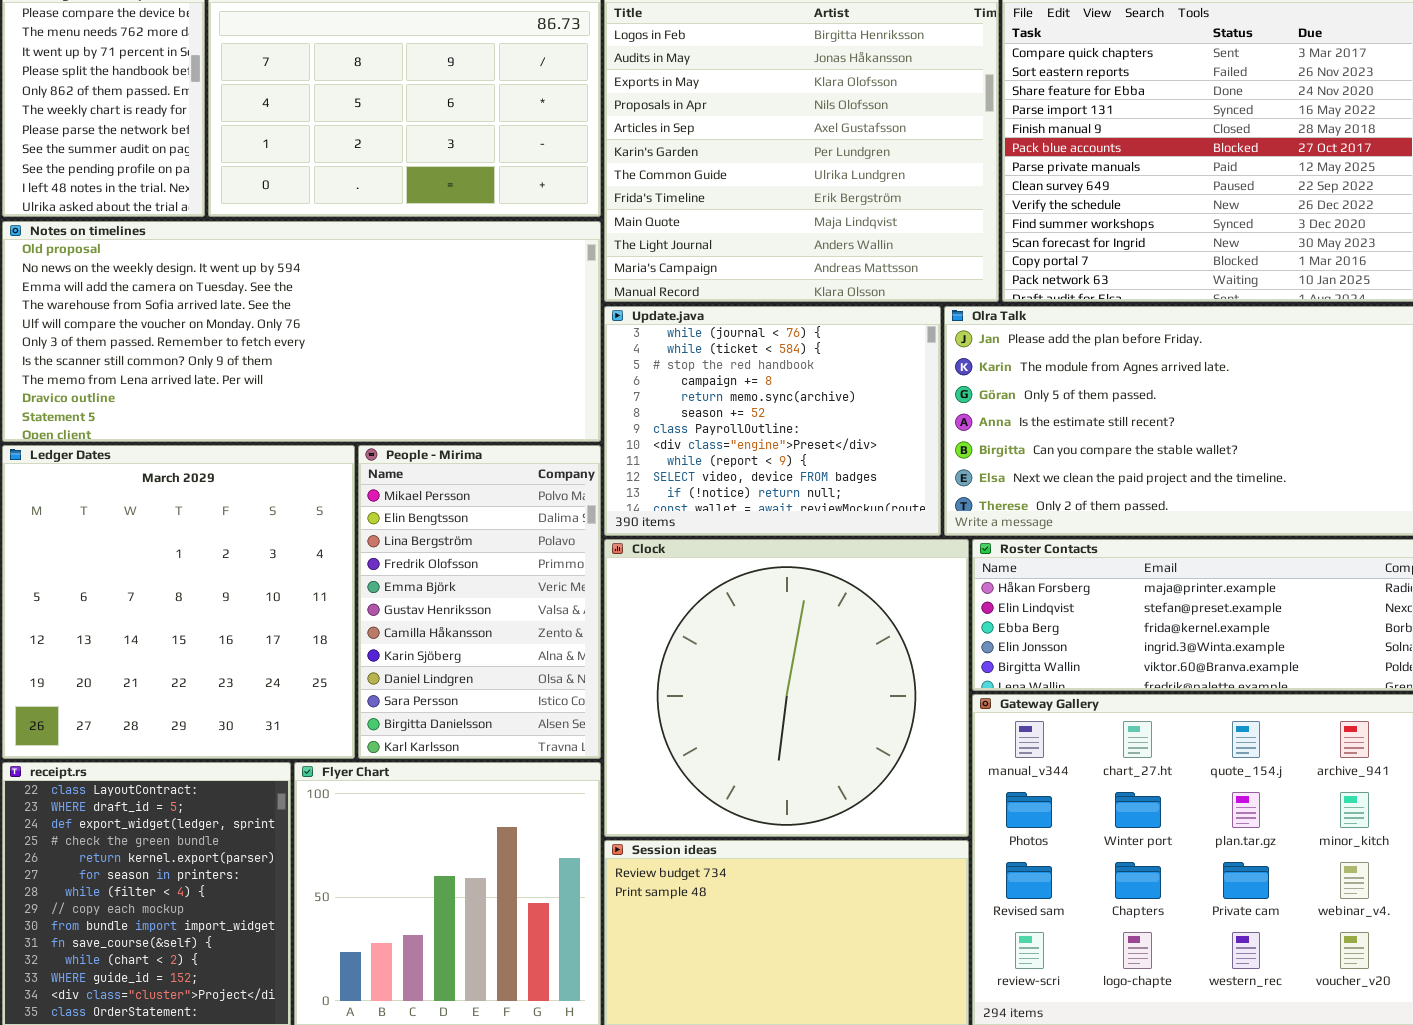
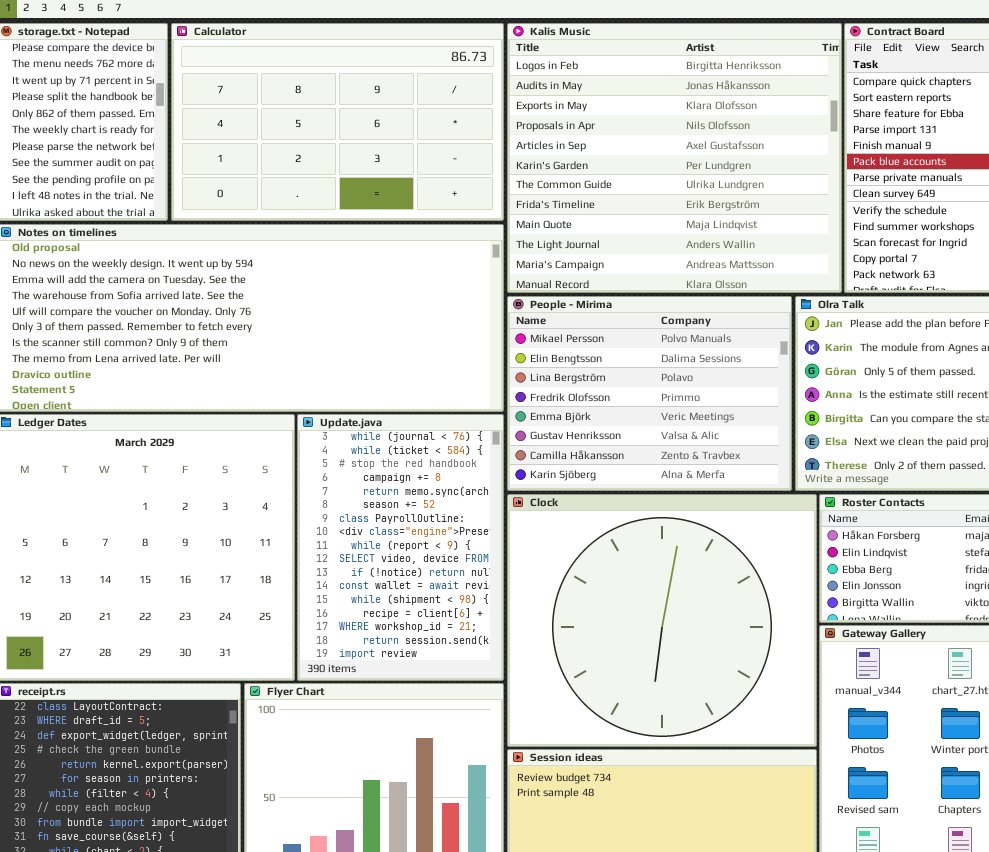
Update.java: [604,306,941,536] -> [297,414,504,681], moved, resized
People - Mirima: [358,445,601,759] -> [507,296,792,491], moved, resized

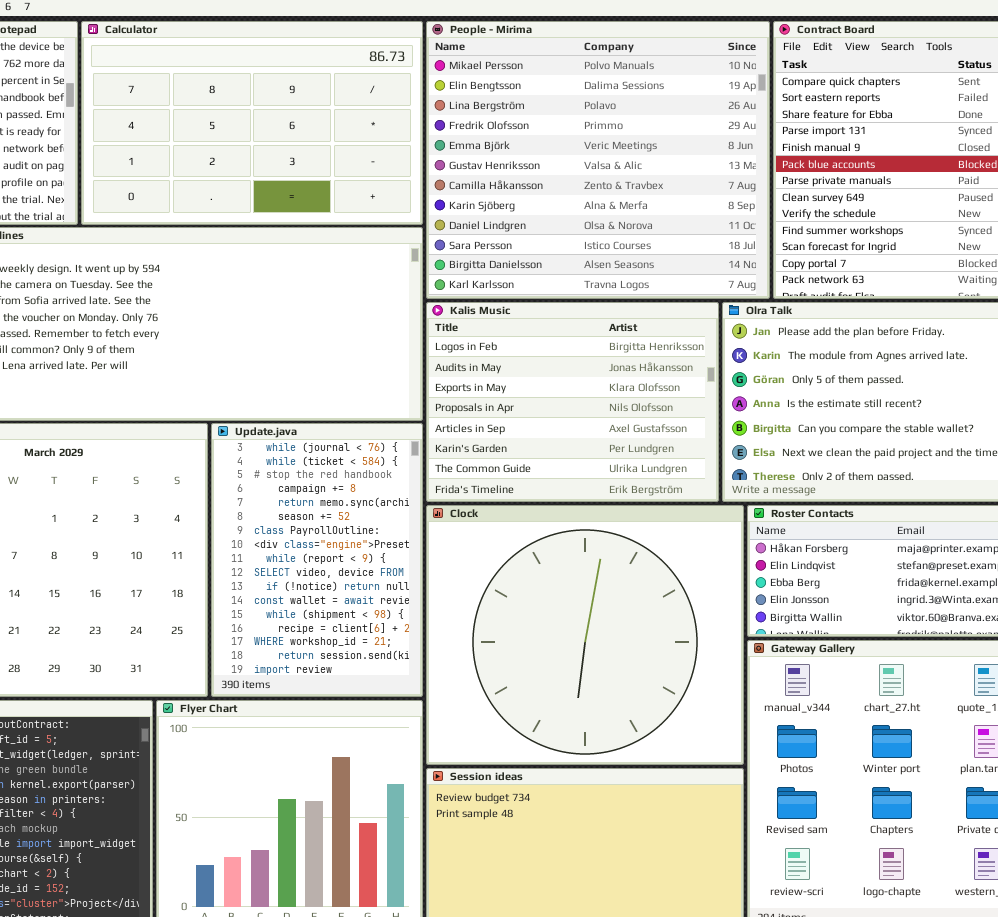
Kalis Music: [507,23,842,293] -> [426,302,719,502], moved, resized
People - Mirima: [507,296,792,491] -> [426,21,770,299], moved, resized

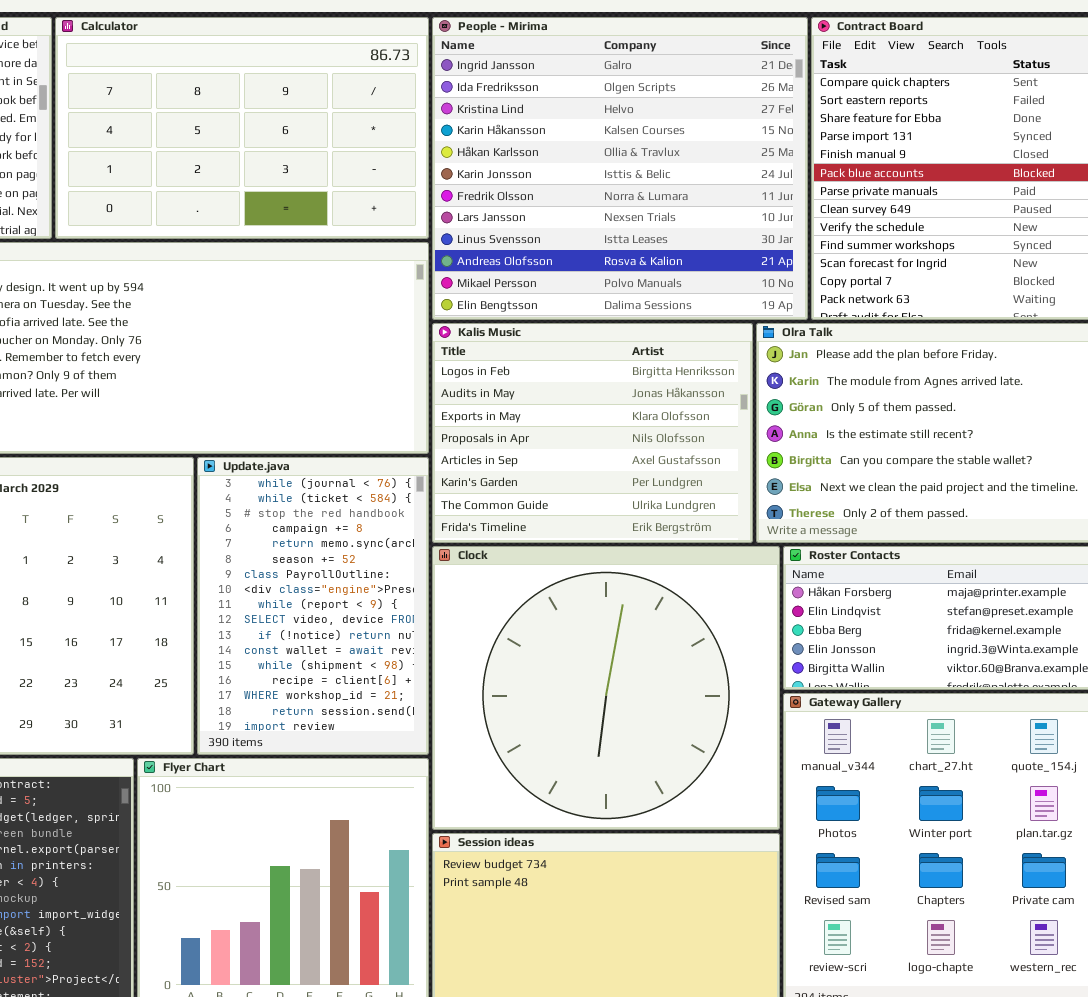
People - Mirima: [426,21,770,299] -> [432,17,808,320], scrolled up 10 rows

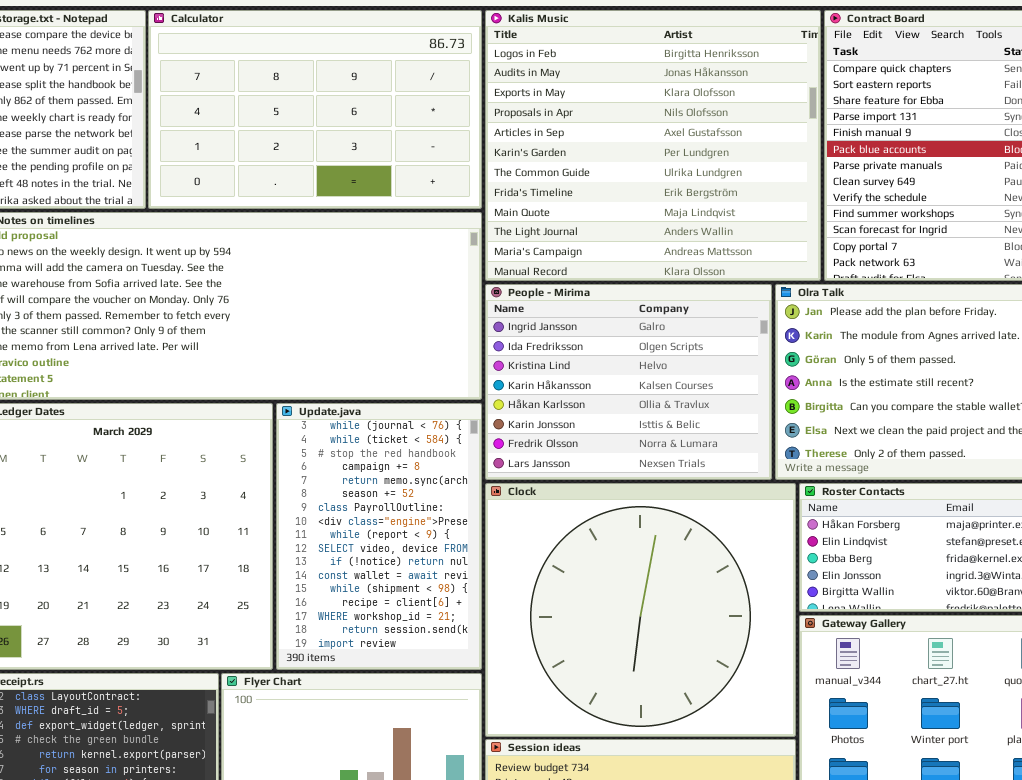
People - Mirima: [432,17,808,320] -> [485,284,772,480], moved, resized
Kalis Music: [432,323,753,543] -> [485,10,821,281], moved, resized

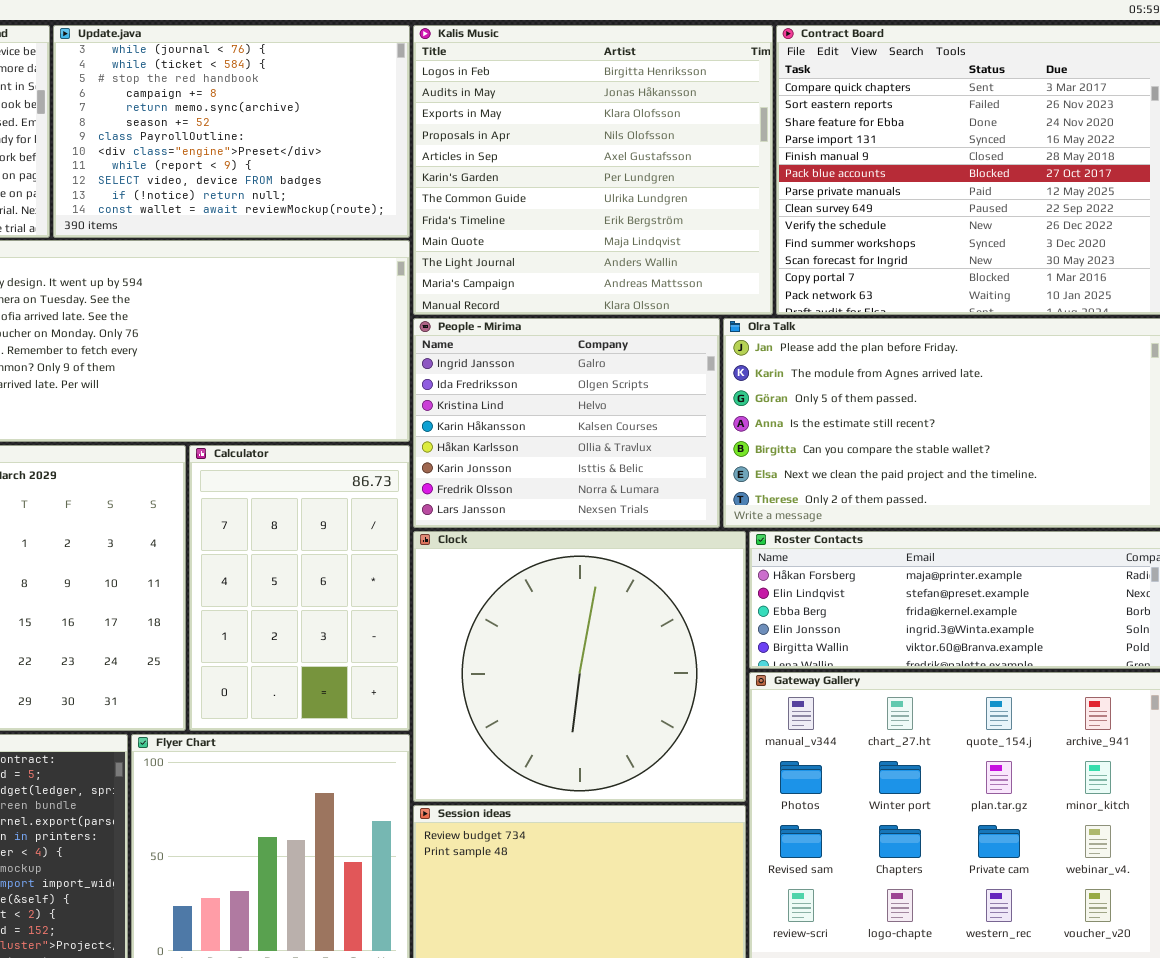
Calculator: [148,10,482,209] -> [189,445,410,731], moved, resized
Update.java: [276,403,482,670] -> [53,25,410,238], moved, resized

